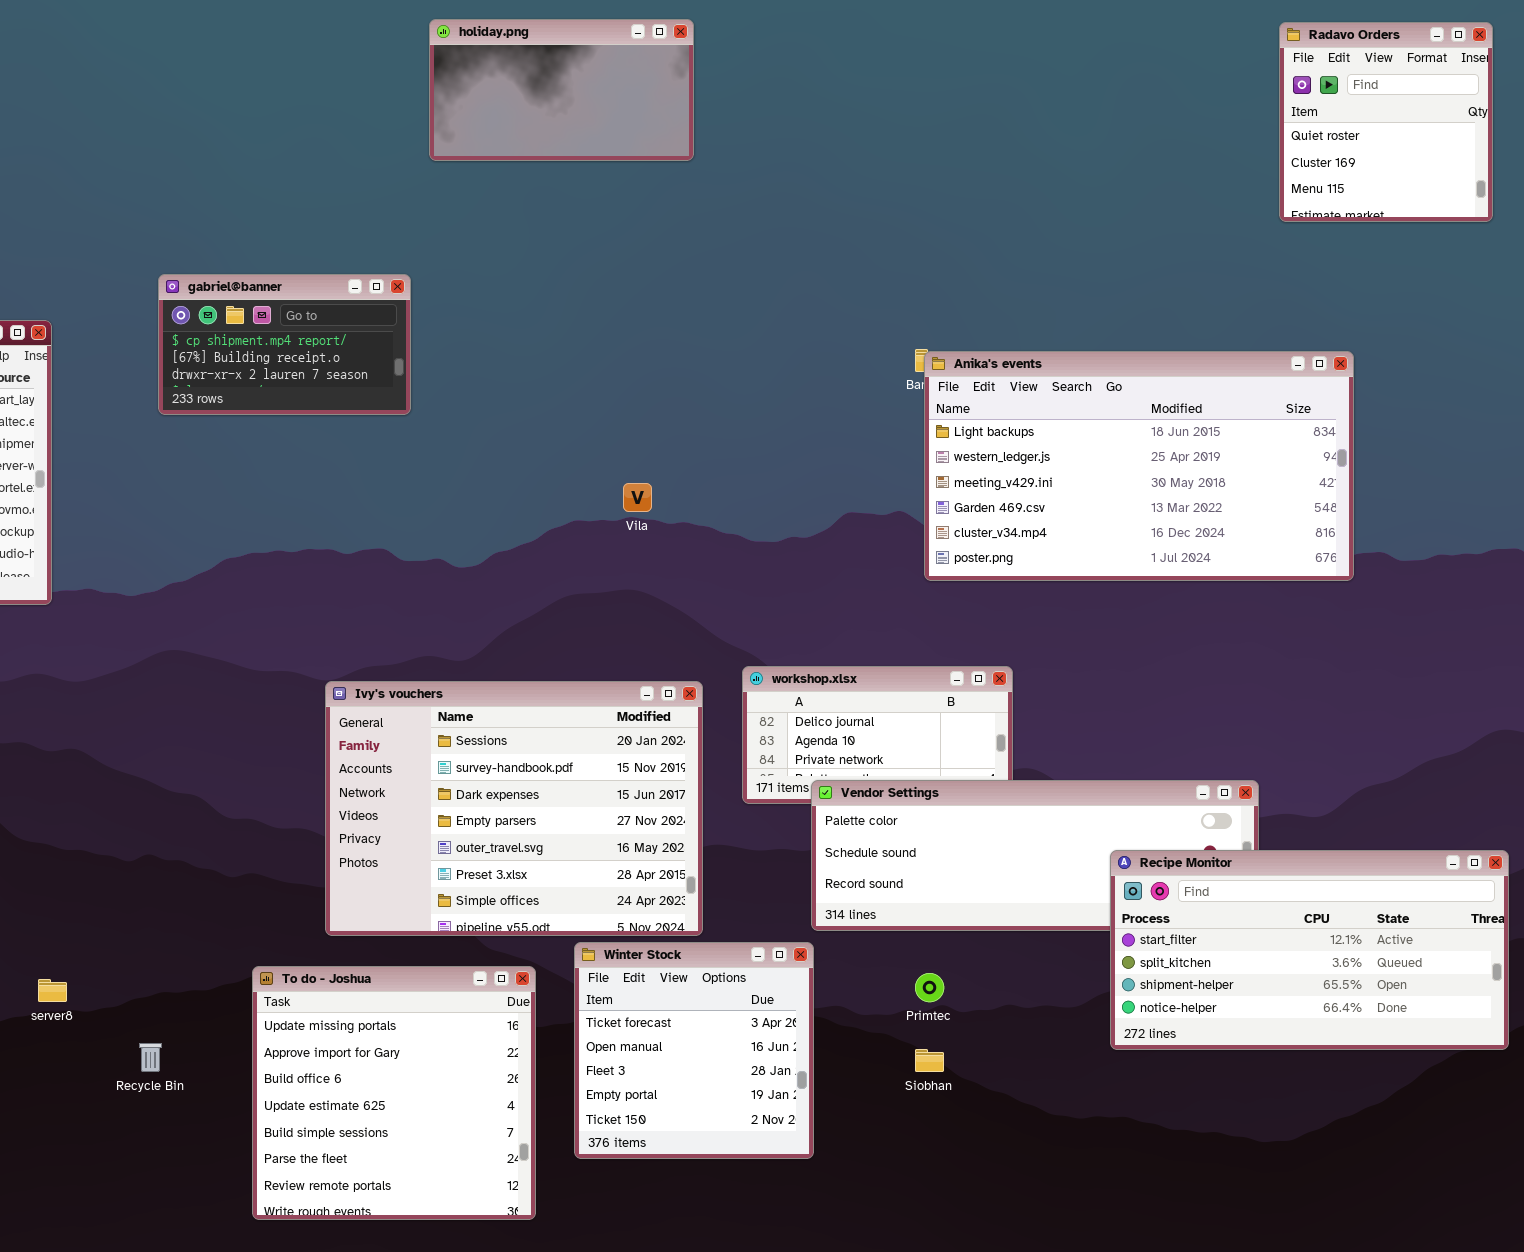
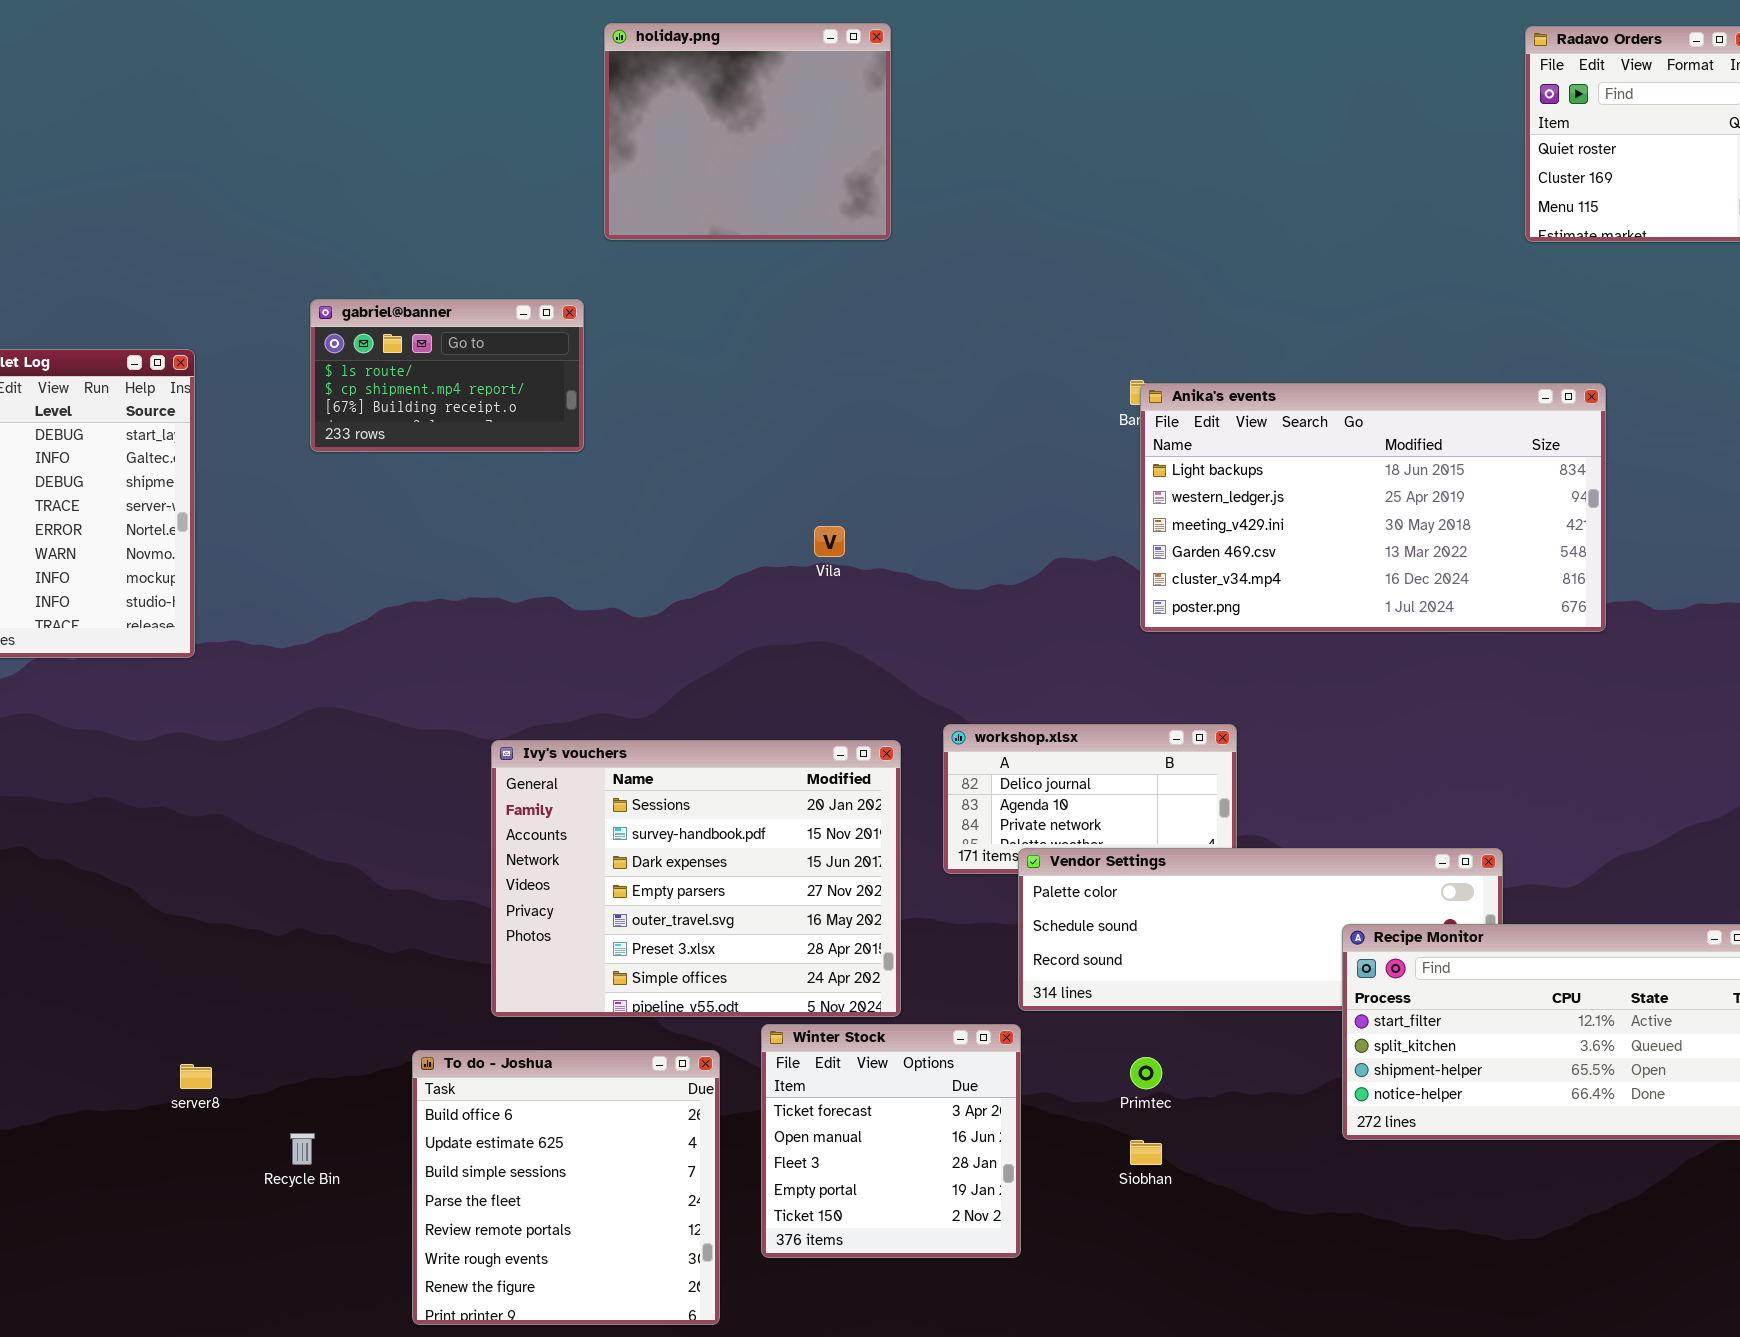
holiday.png: [429,19,694,161] -> [604,23,891,240], resized
gabriel@banner: [158,274,411,415] -> [310,299,584,452], scrolled up 1 row
To do - Joshua: [252,966,536,1220] -> [412,1050,720,1325], scrolled down 2 rows

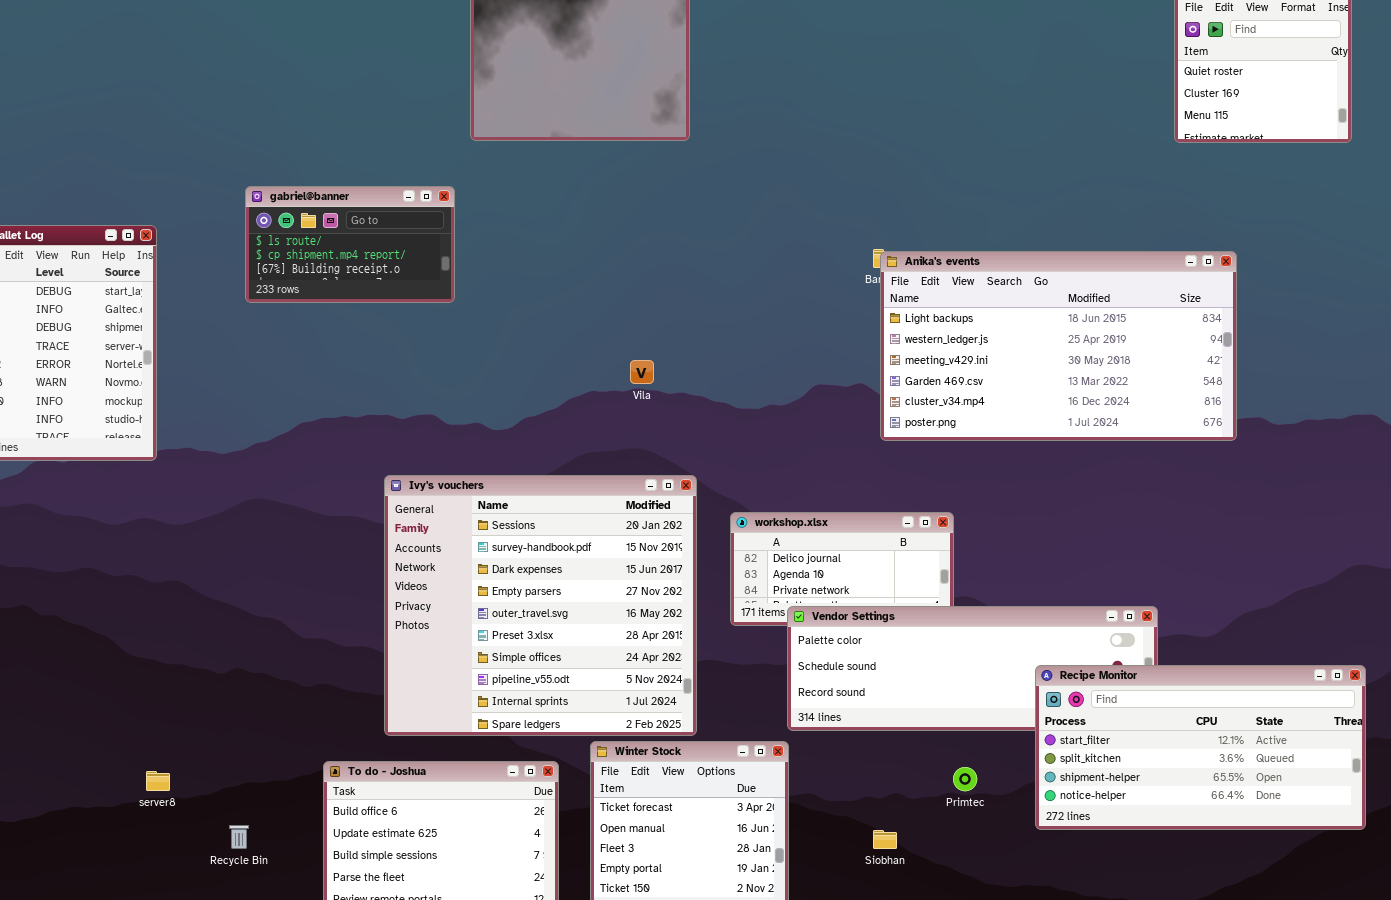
Ivy's vouchers: [491,740,901,1017] -> [384,475,697,736], resized
Primtec: [1130,1057,1162,1089] -> [953,767,977,791], moved

